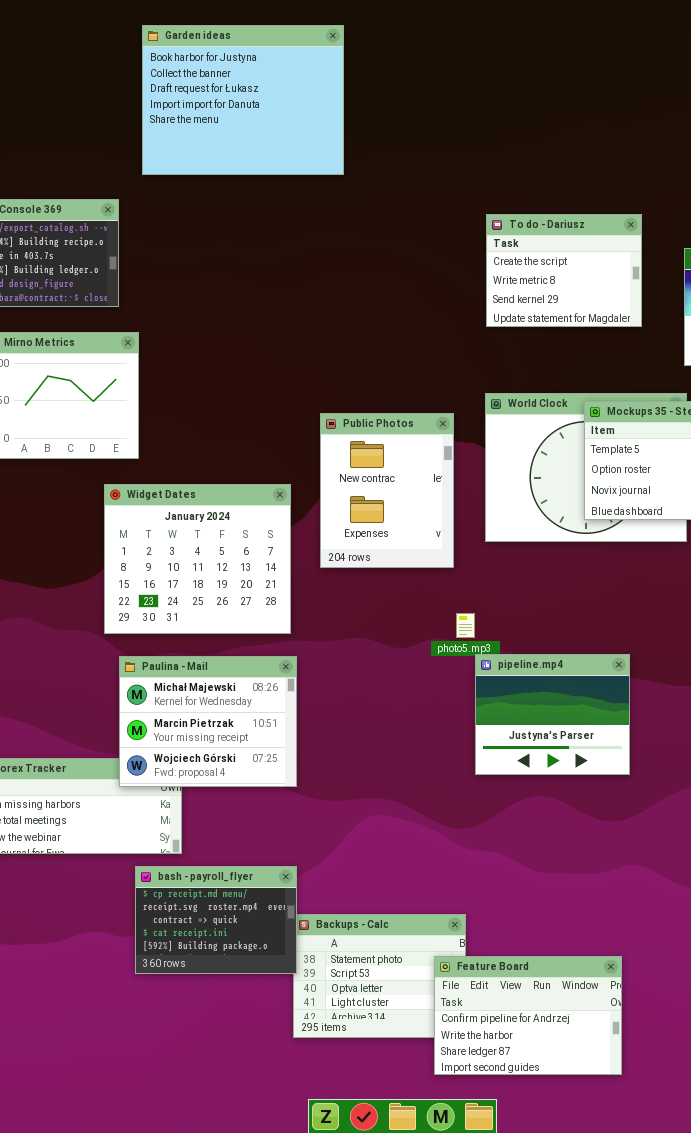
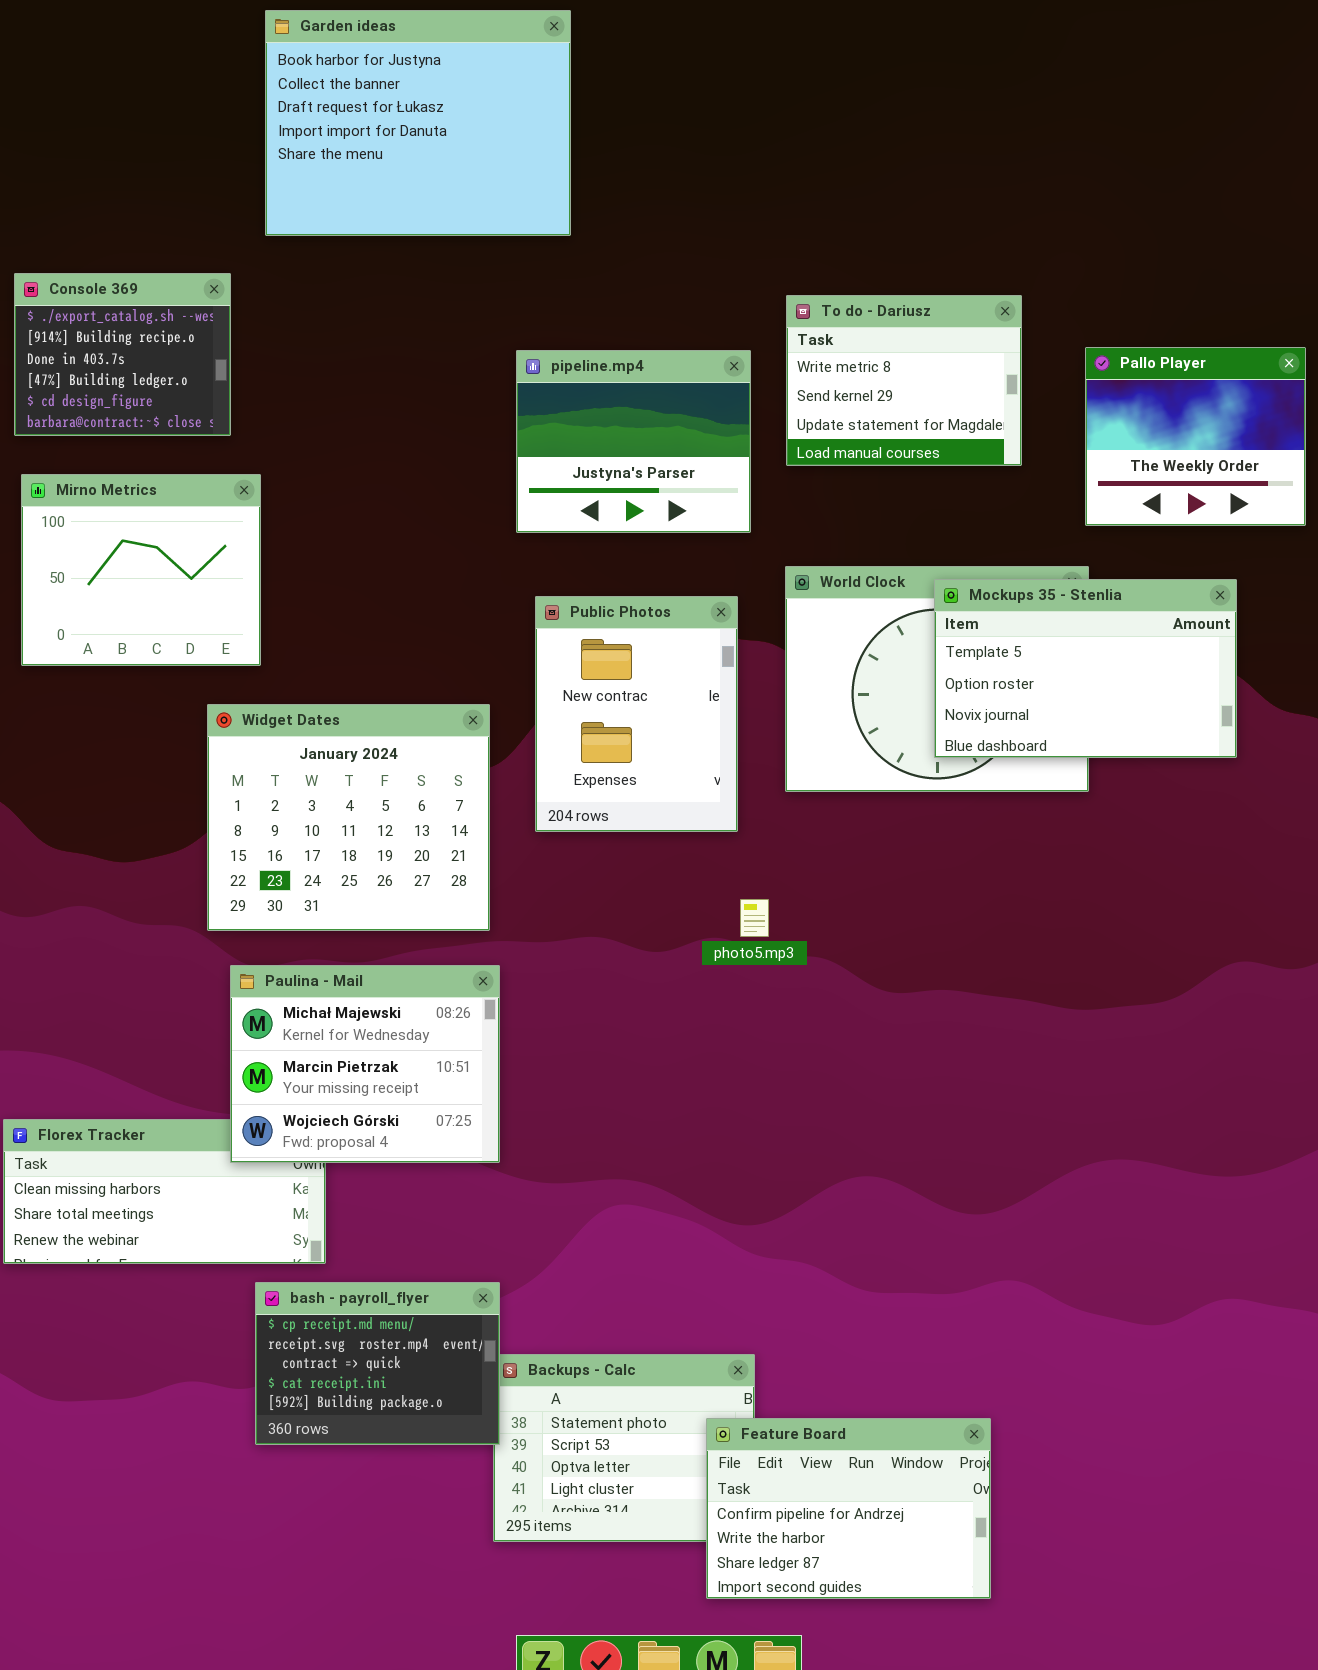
To do - Dariusz: [486,214,642,327] -> [786,295,1022,466], scrolled down 1 row
pipeline.mp4: [475,654,630,775] -> [516,350,751,533], moved

